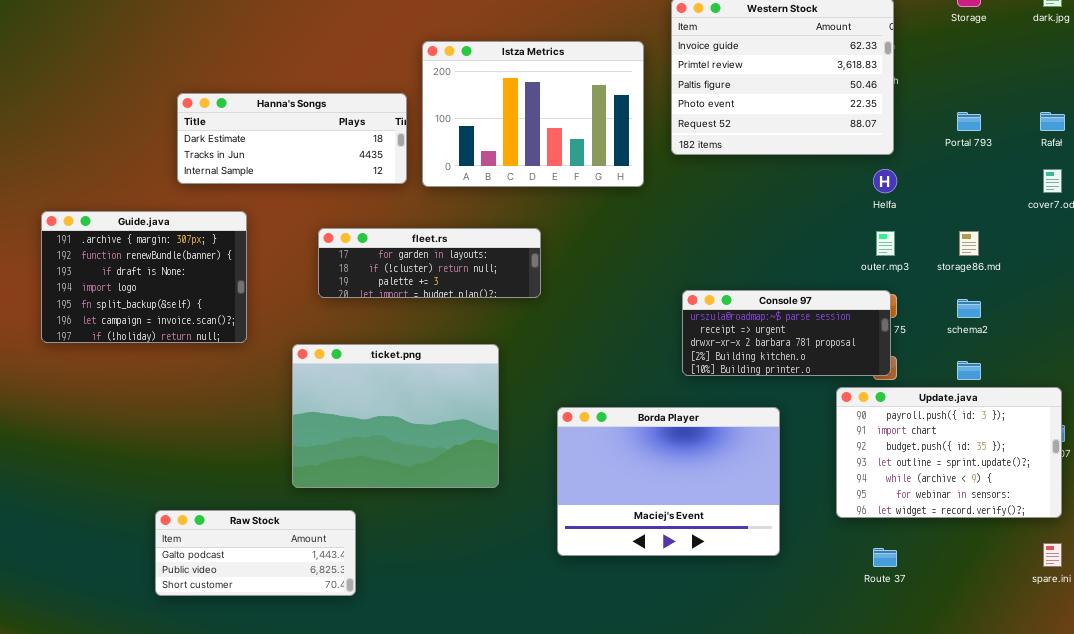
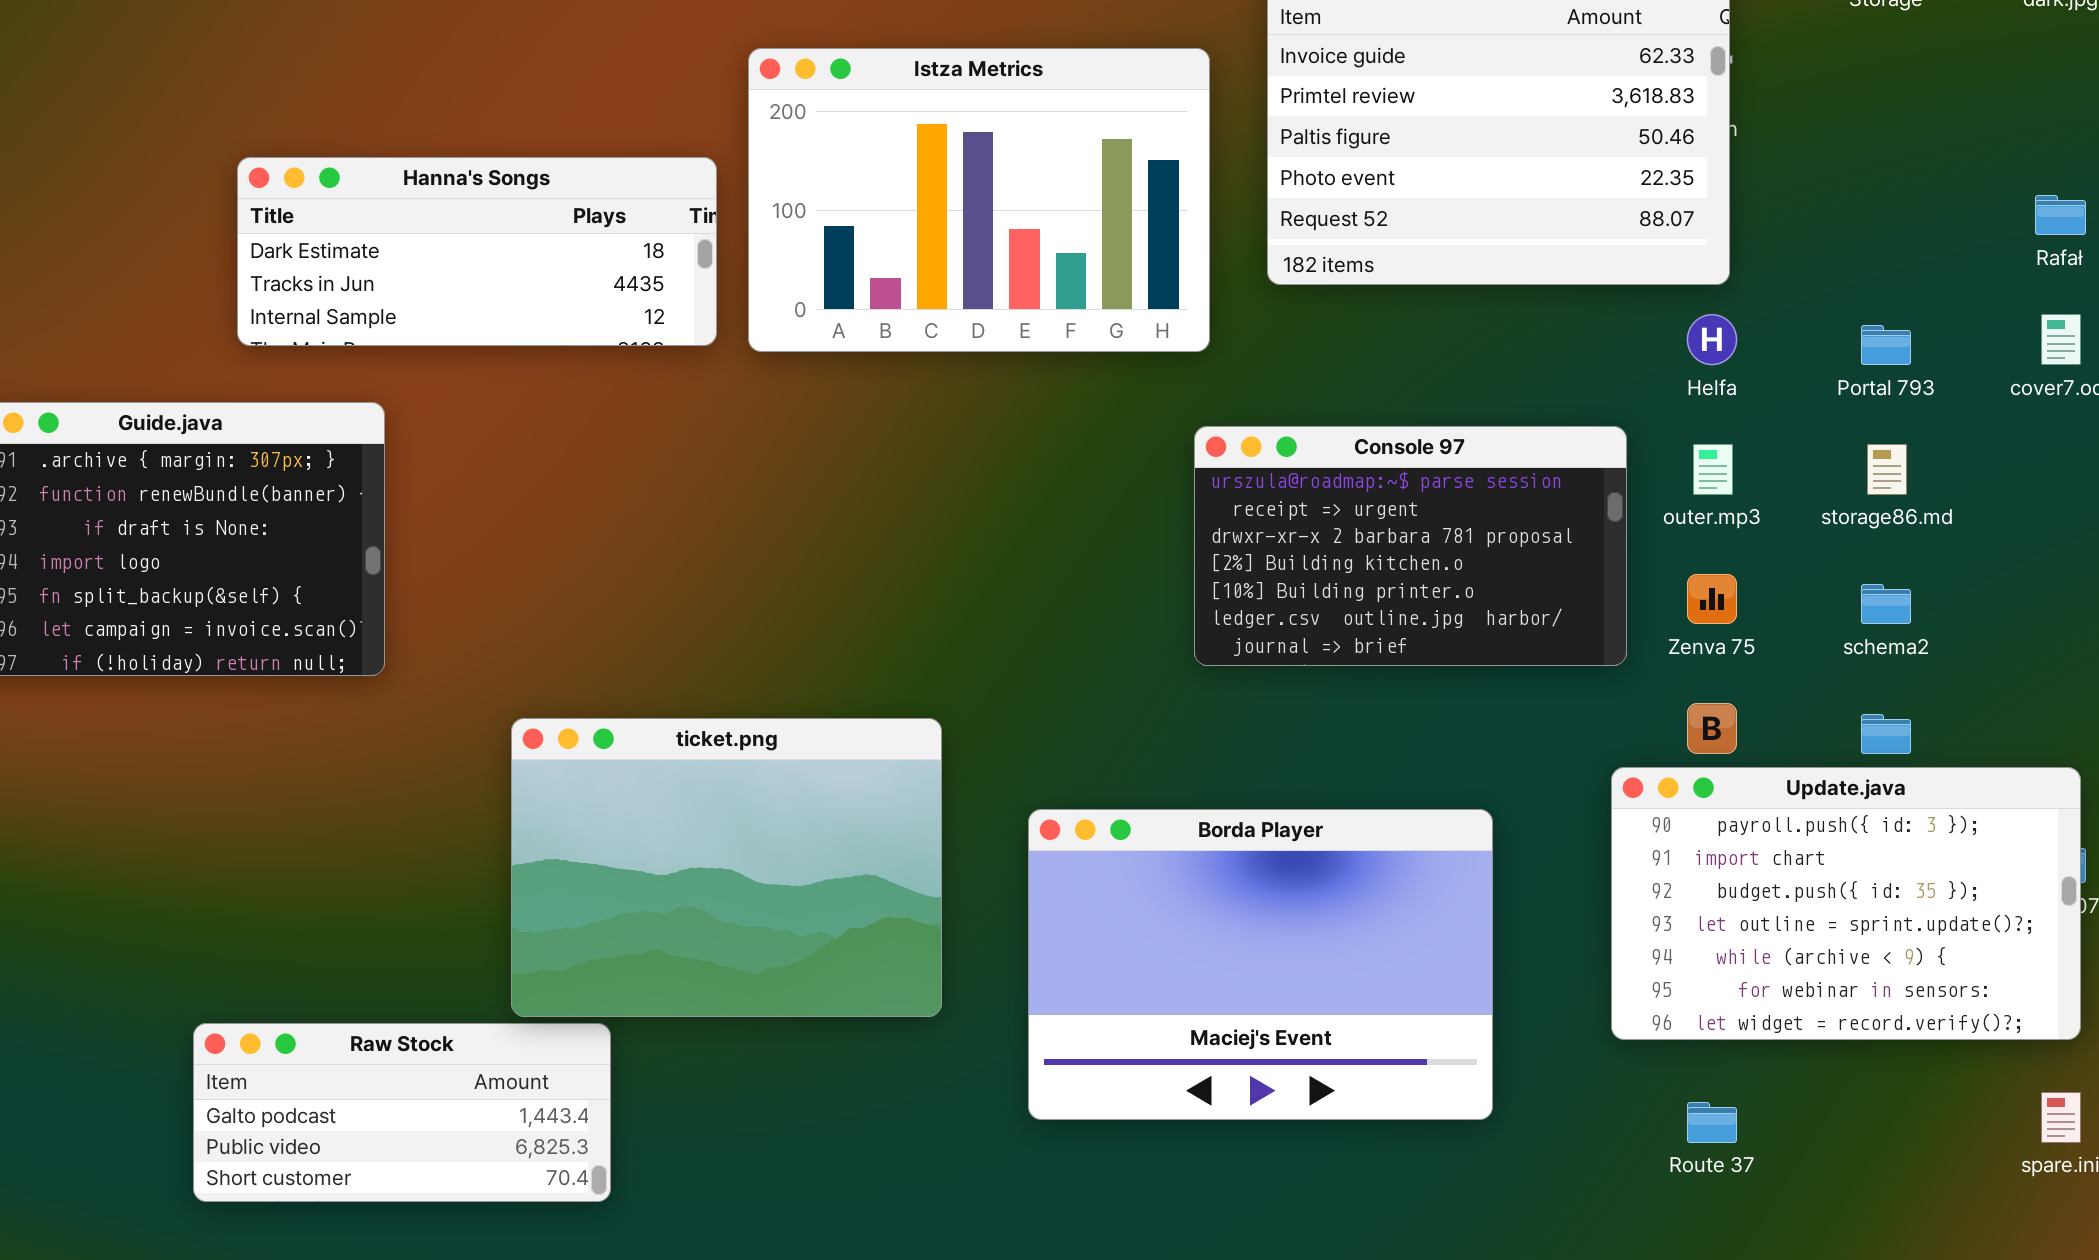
Portal 793: [957,112,981,131] -> [1861,325,1911,365], moved
fleet.rs: [318,228,541,298] -> none, closed
Console 97: [682,290,891,376] -> [1194,426,1627,666], moved, resized
ticket.png: [292,344,499,488] -> [511,718,942,1017], moved

